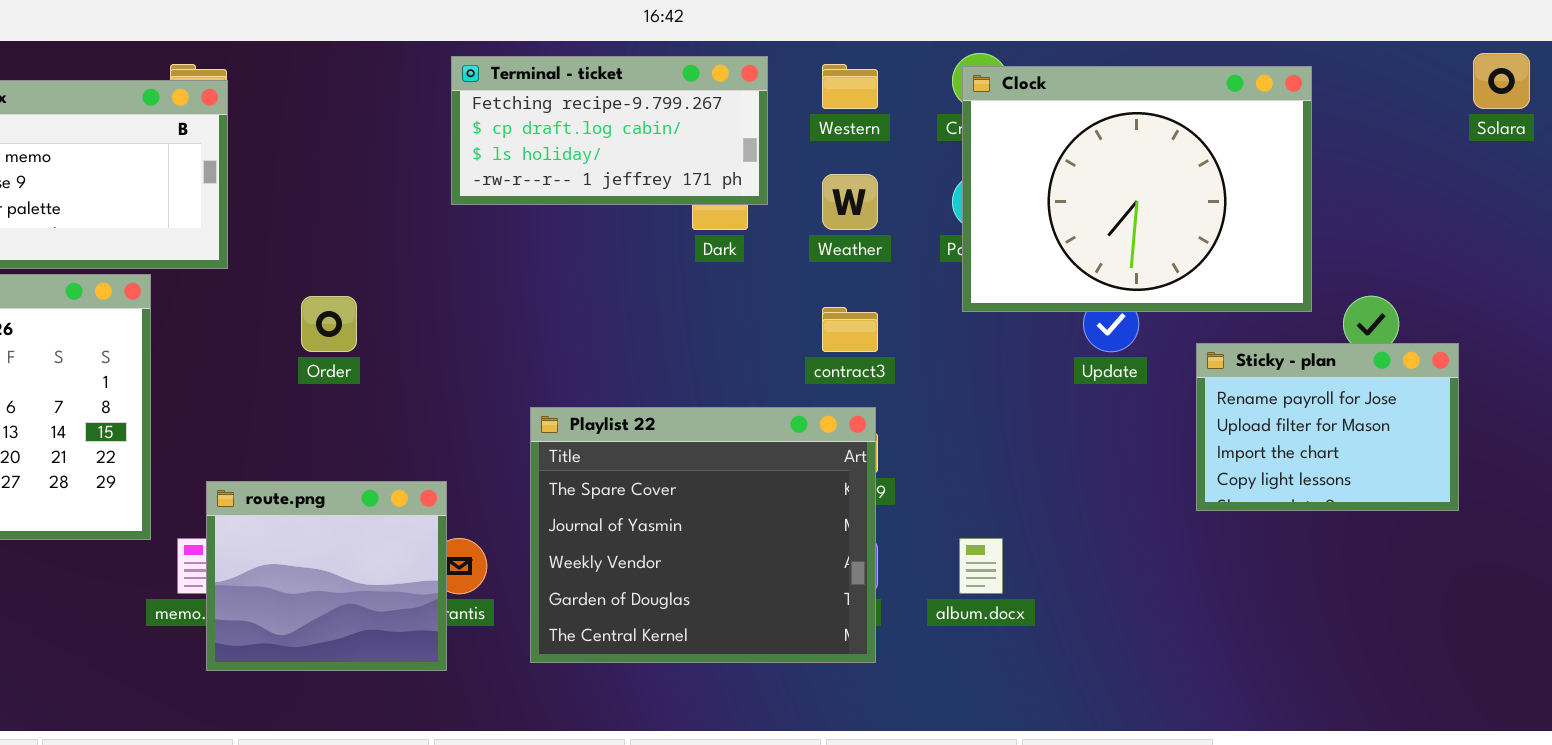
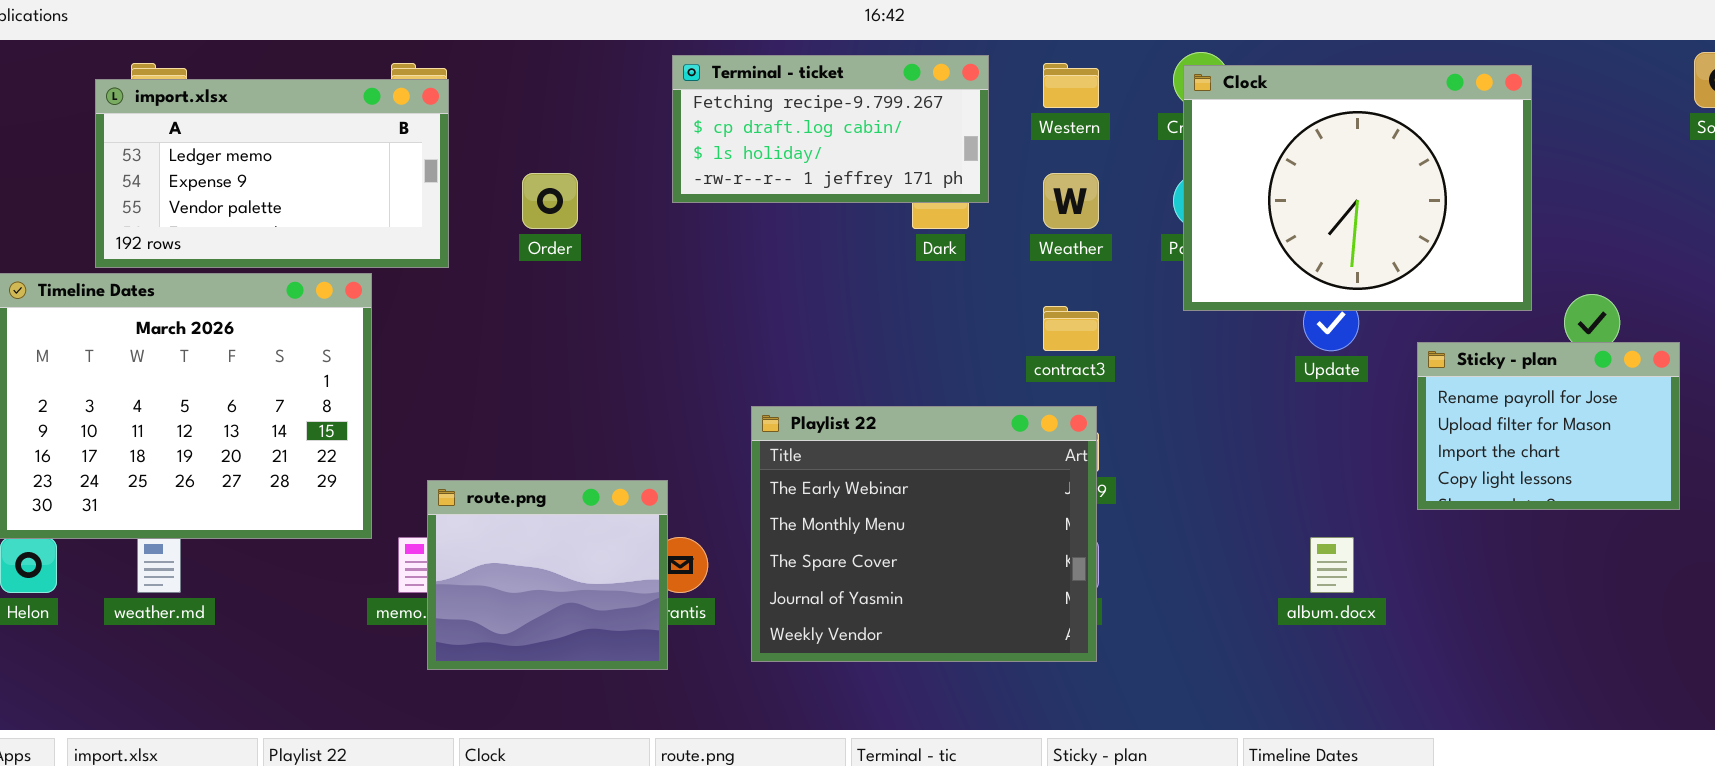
Order: [301,296,357,352] -> [522,173,578,229], moved
Playlist 22: [530,407,876,663] -> [751,406,1097,662], scrolled up 2 rows
album.docx: [959,538,1003,594] -> [1310,537,1354,593], moved

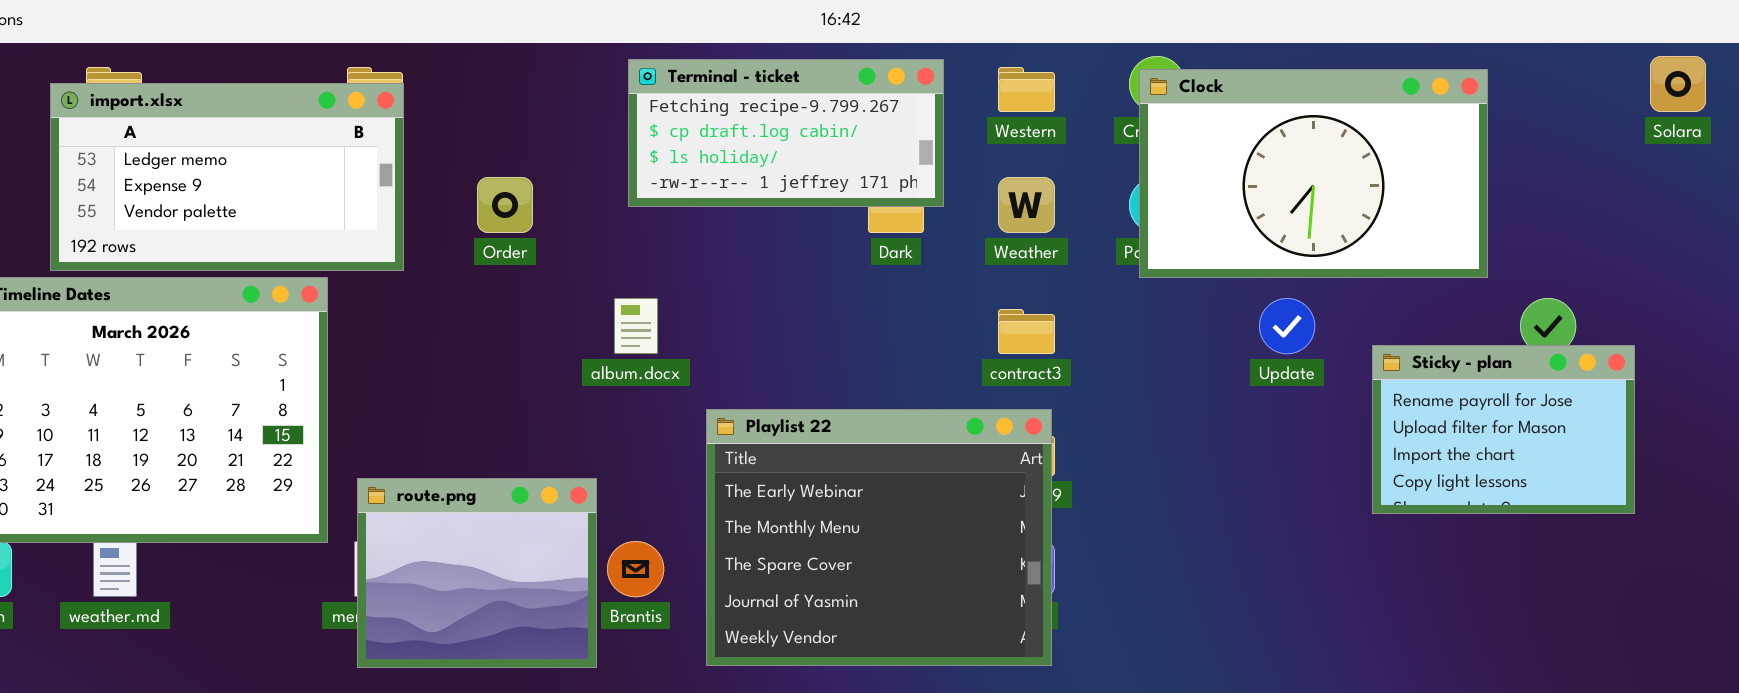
Clock: [1183,65,1532,311] -> [1139,69,1488,278], resized
route.png: [427,480,668,670] -> [357,478,597,668], moved
album.docx: [1310,537,1354,593] -> [614,298,658,354], moved

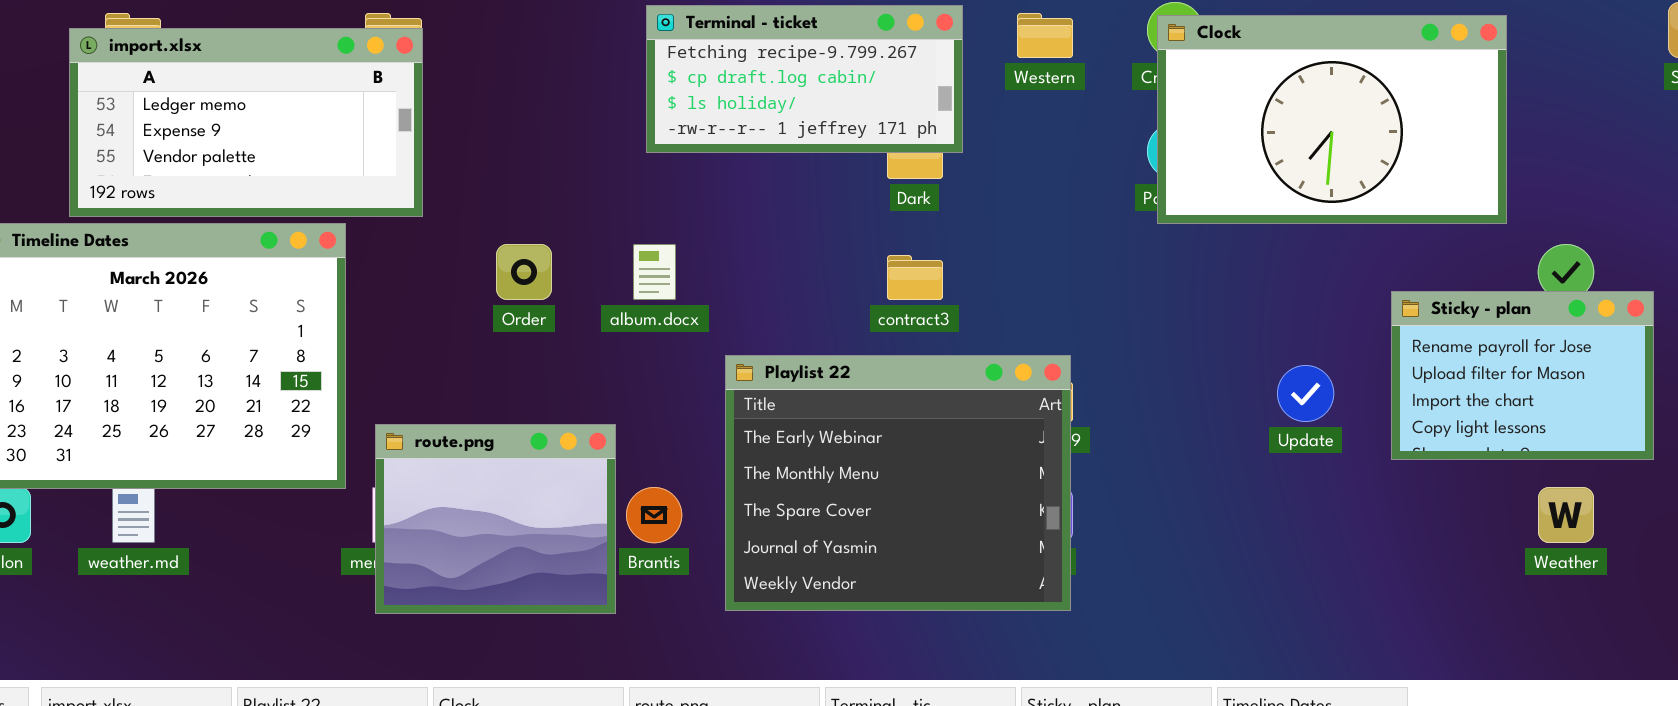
Order: [477,177,533,233] -> [496,244,552,300], moved
Weather: [998,177,1055,233] -> [1538,487,1594,543], moved
Update: [1259,298,1315,354] -> [1277,365,1334,422], moved
contract3: [998,309,1055,354] -> [887,255,943,300], moved

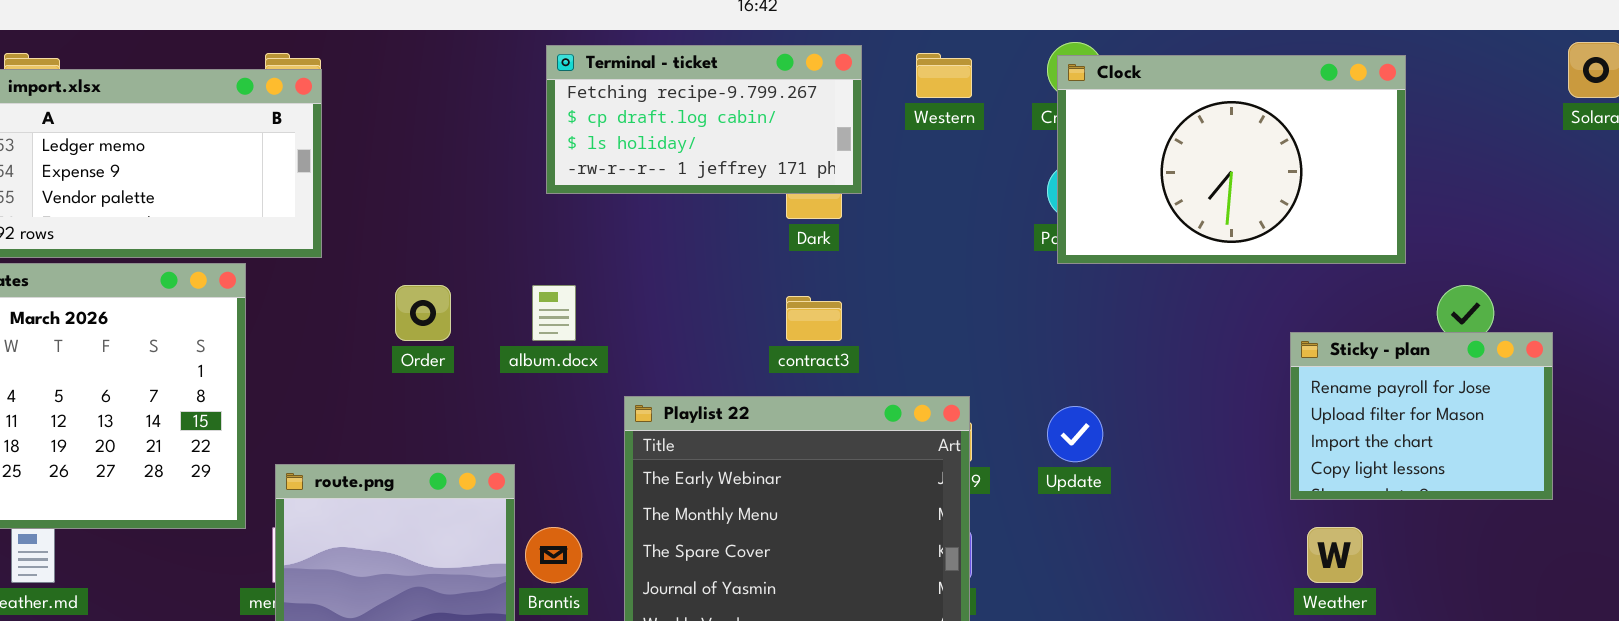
Update: [1277,365,1334,422] -> [1047,406,1103,462], moved
Weather: [1538,487,1594,543] -> [1307,527,1363,583], moved

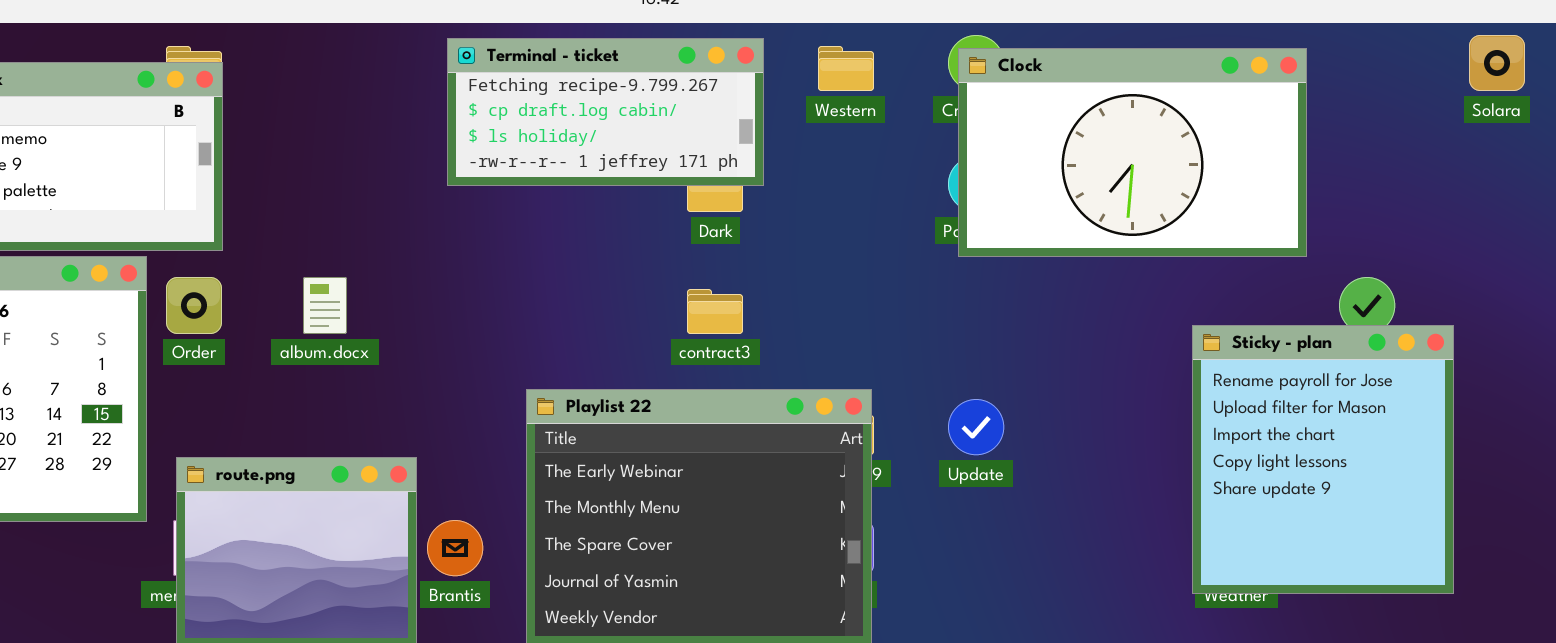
Order: [395,285,451,341] -> [166,277,222,334], moved
album.docx: [532,285,576,341] -> [303,277,347,334], moved
Sticky - plan: [1290,332,1553,500] -> [1192,325,1454,594], resized

